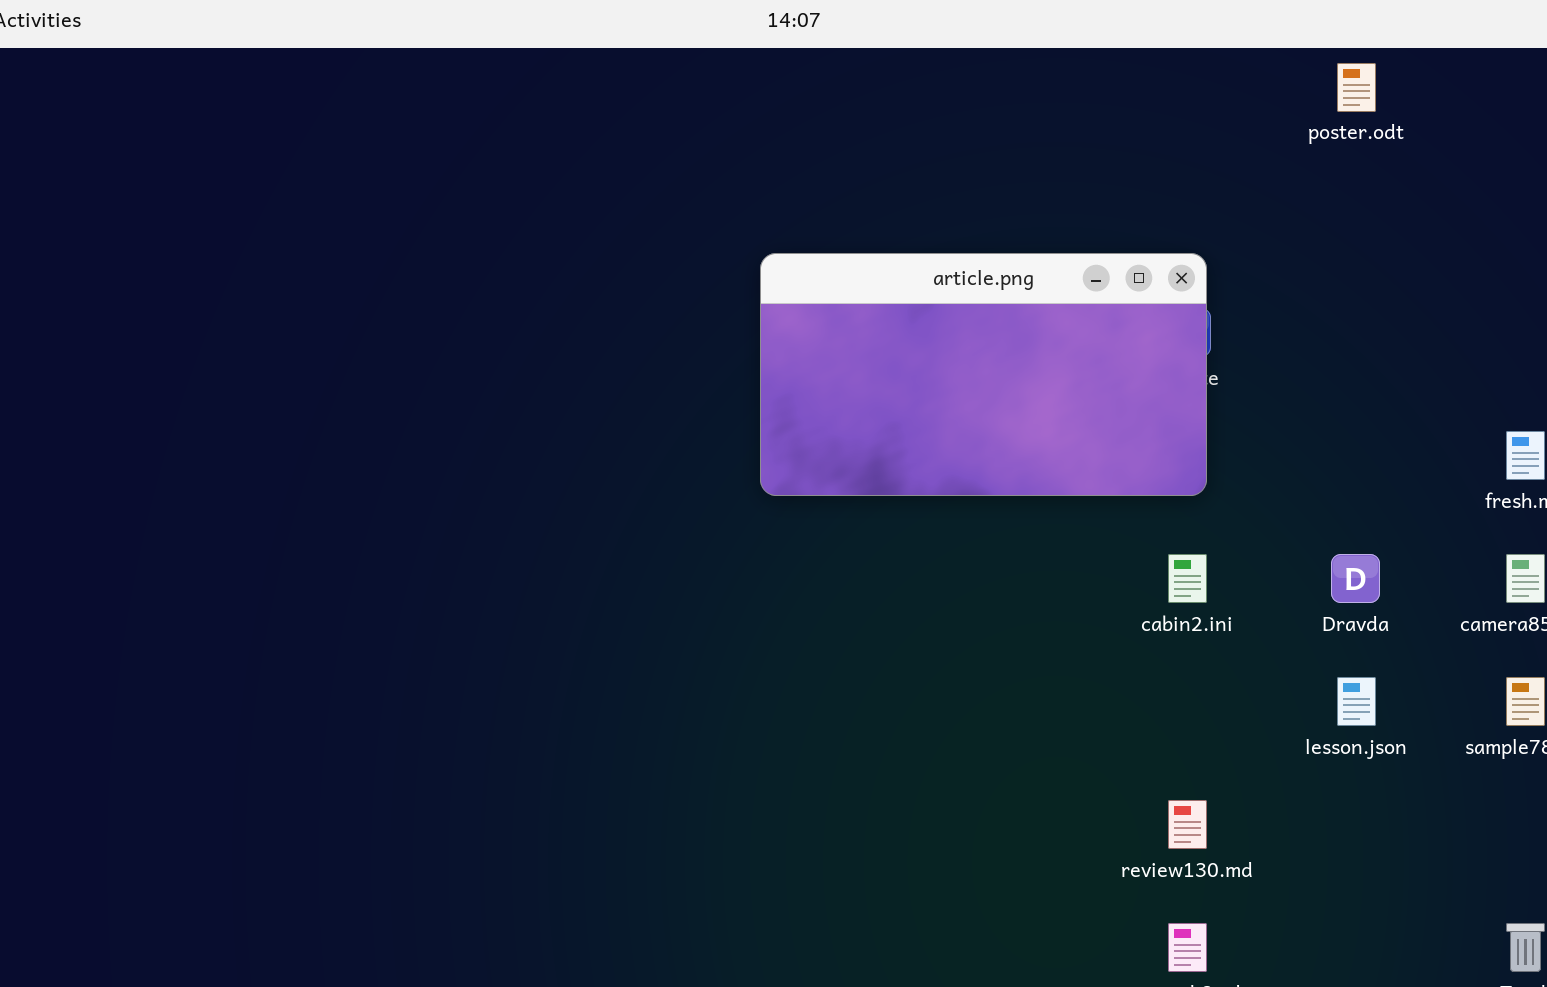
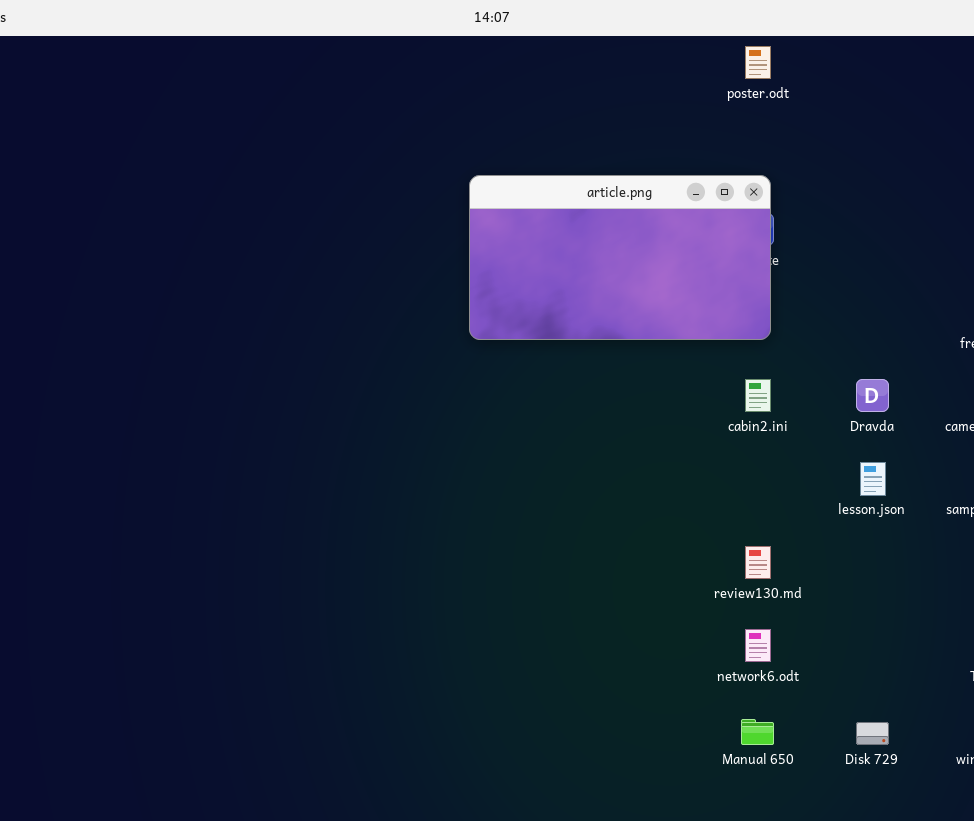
poster.odt: [1337,63,1376,112] -> [745,46,771,79], moved

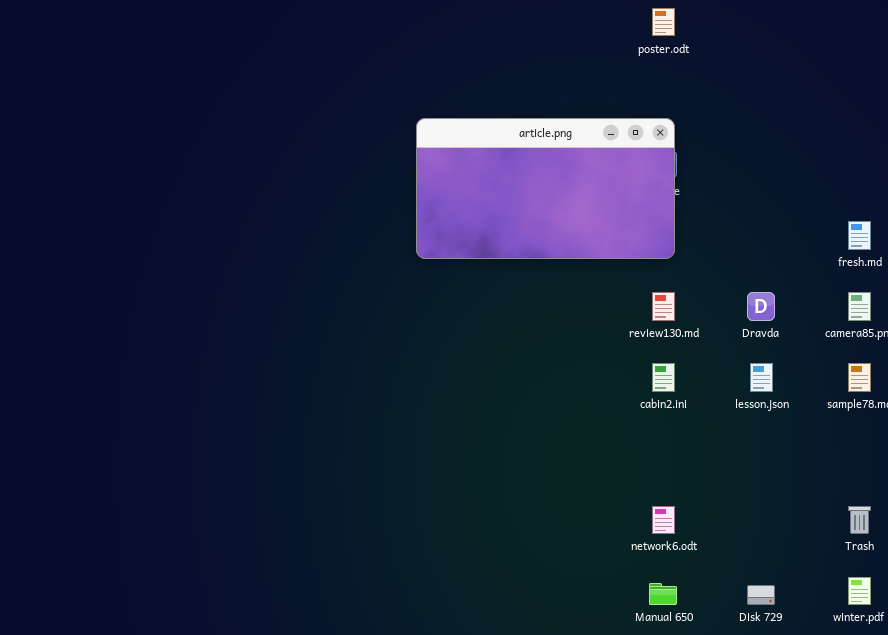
cabin2.ini: [745,379,771,412] -> [652,363,675,392], moved
review130.md: [745,546,771,579] -> [652,292,675,321], moved

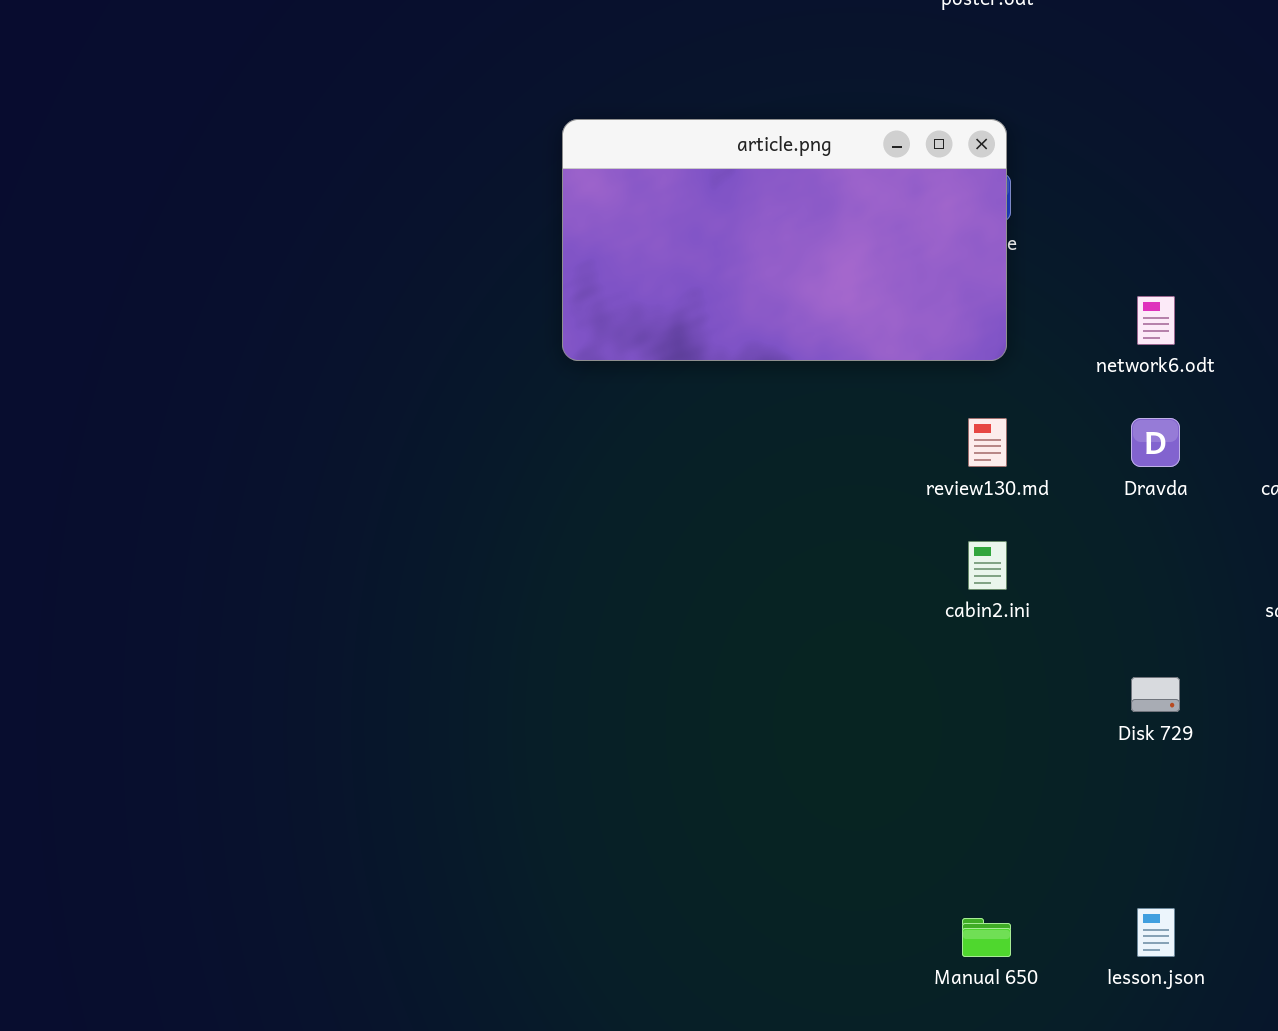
lesson.json: [750,363,773,392] -> [1137,908,1175,957], moved
network6.odt: [652,506,675,534] -> [1137,296,1175,345], moved
Disk 729: [747,585,775,605] -> [1131,677,1180,712], moved

